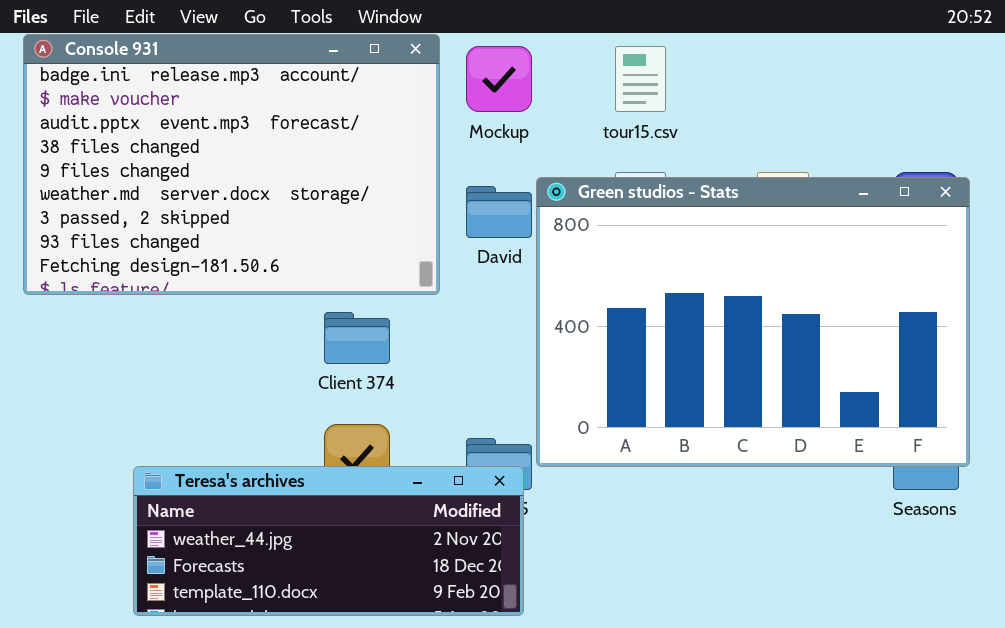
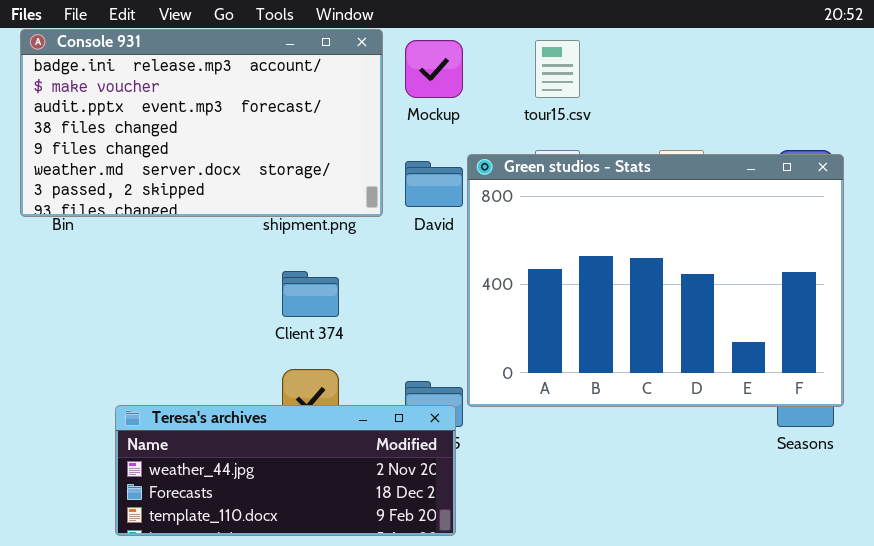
Console 931: [23,34,440,295] -> [20,29,383,217], resized

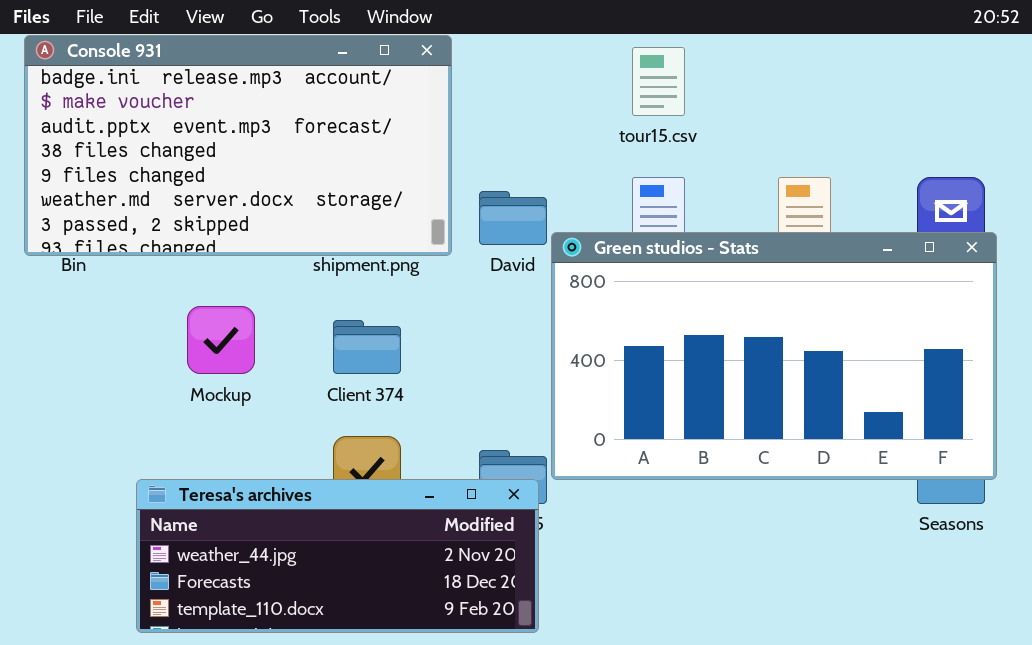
Mockup: [405,40,463,98] -> [187,306,255,374], moved
Green studios - Stats: [467,154,844,407] -> [551,232,997,480], resized

